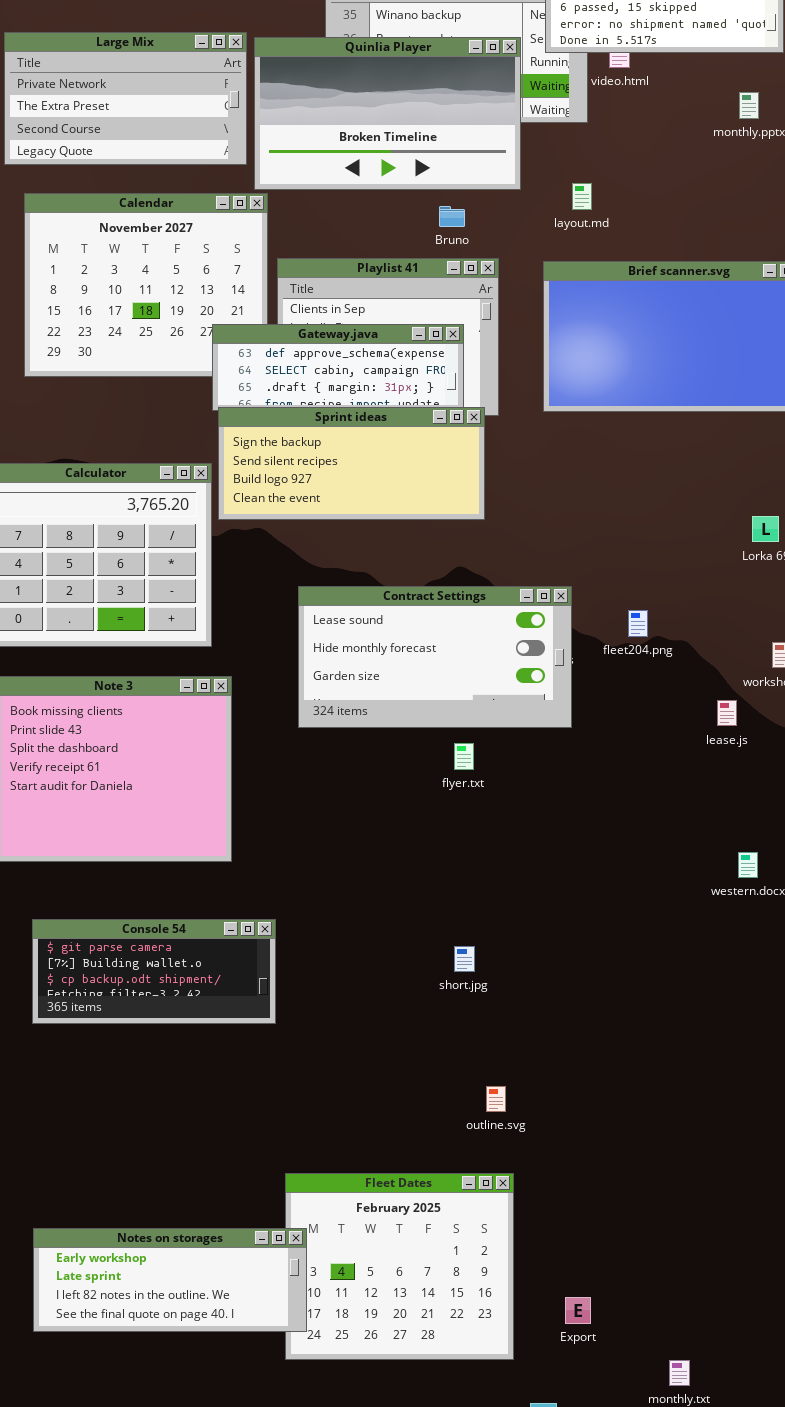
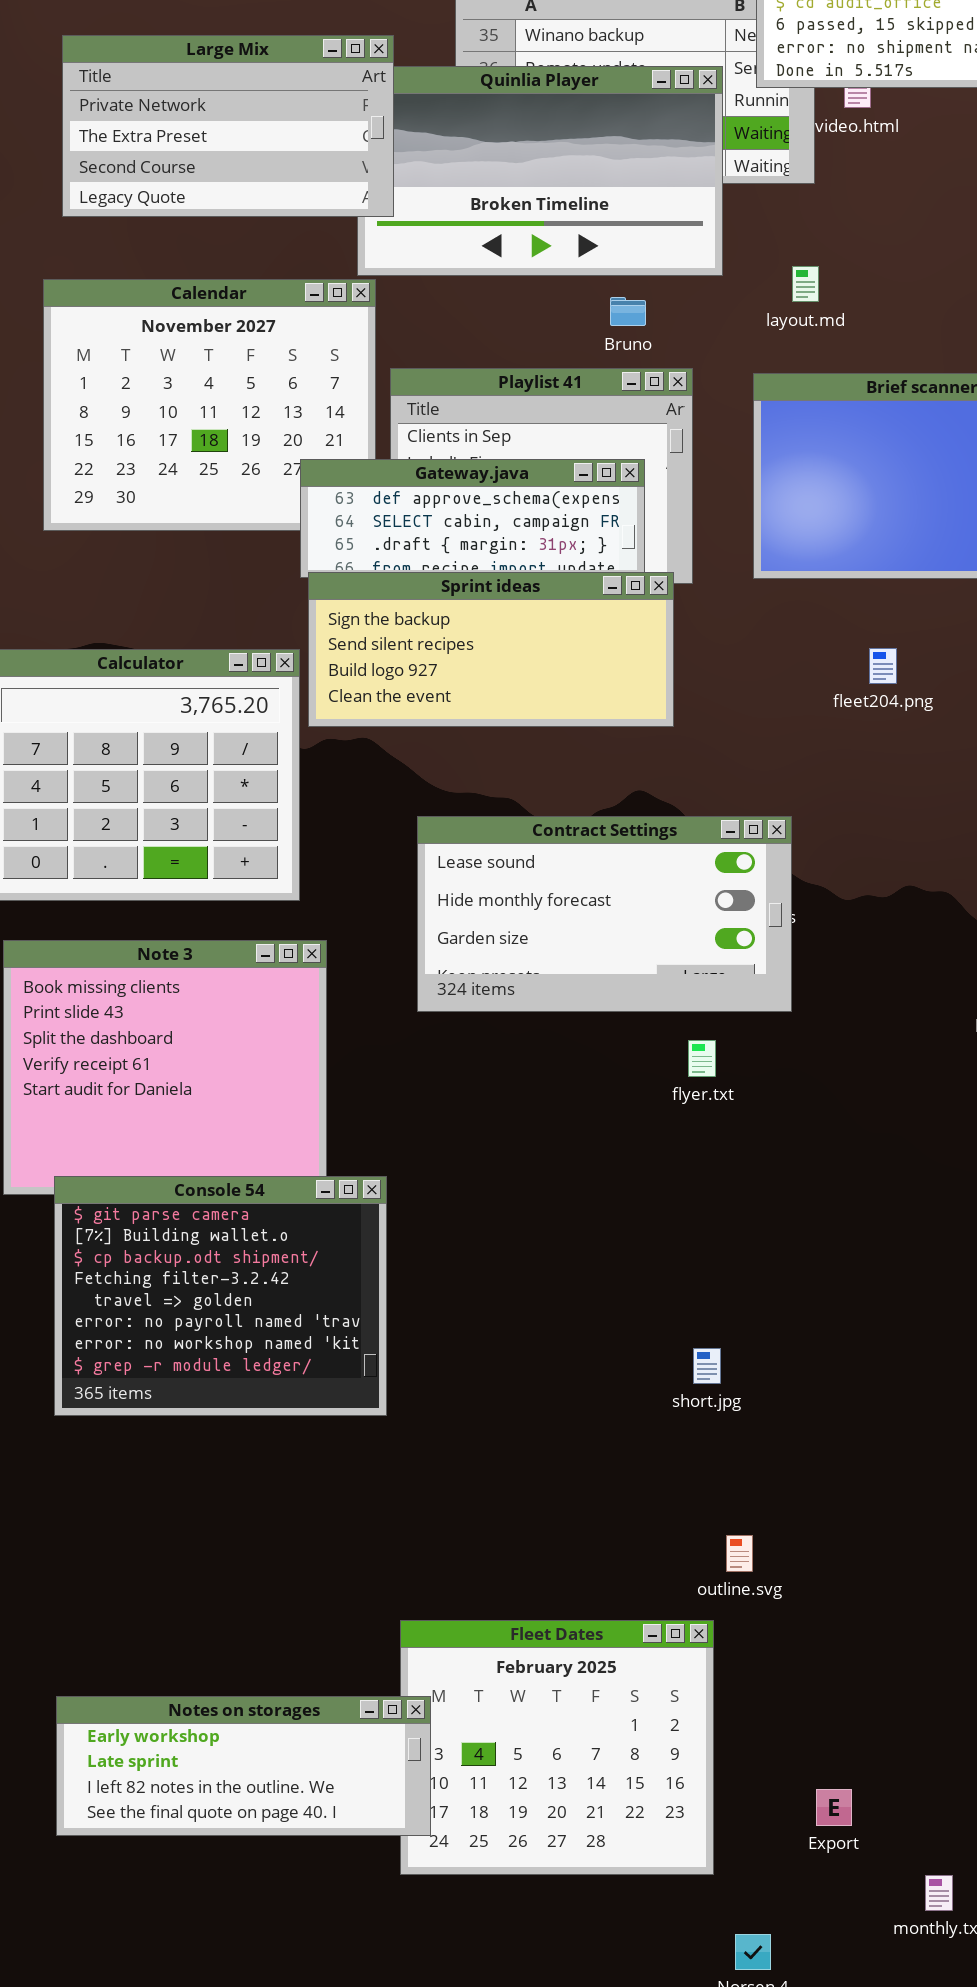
Large Mix: [4,32,247,165] -> [62,35,394,217], moved
fleet204.png: [628,610,648,637] -> [869,648,897,684], moved
flyer.txt: [454,743,474,770] -> [688,1040,716,1077], moved
Console 54: [32,919,276,1024] -> [54,1176,387,1416], resized
short.jpg: [454,946,475,972] -> [693,1348,721,1384], moved
outline.svg: [486,1086,506,1112] -> [726,1535,753,1572], moved
Export: [565,1297,591,1324] -> [816,1789,852,1826], moved

